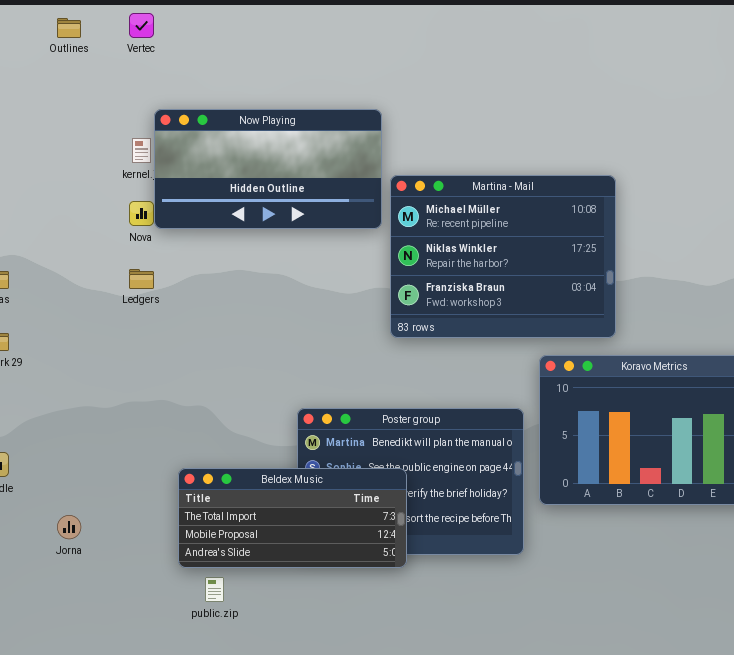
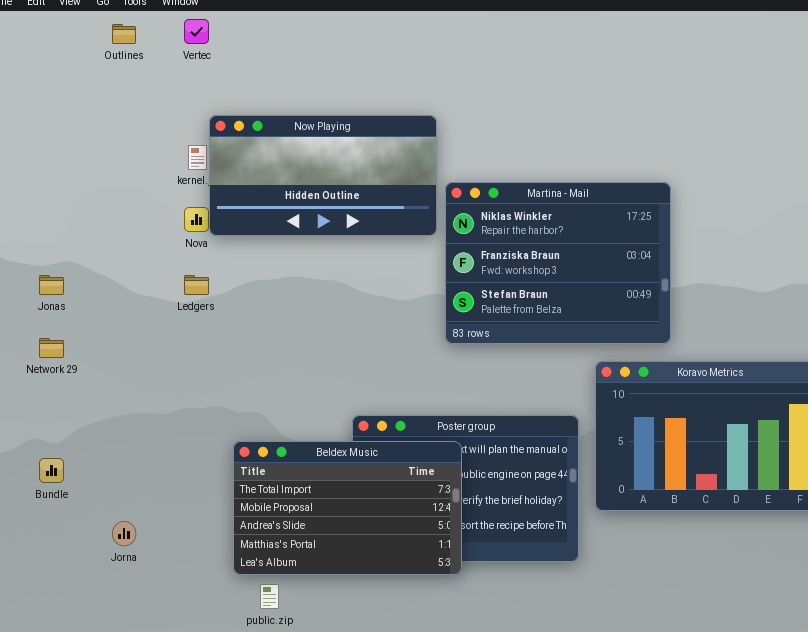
Martina - Mail: [390,175,616,338] -> [445,182,671,344], scrolled down 1 row
Beldex Music: [178,468,407,568] -> [233,441,462,575], resized

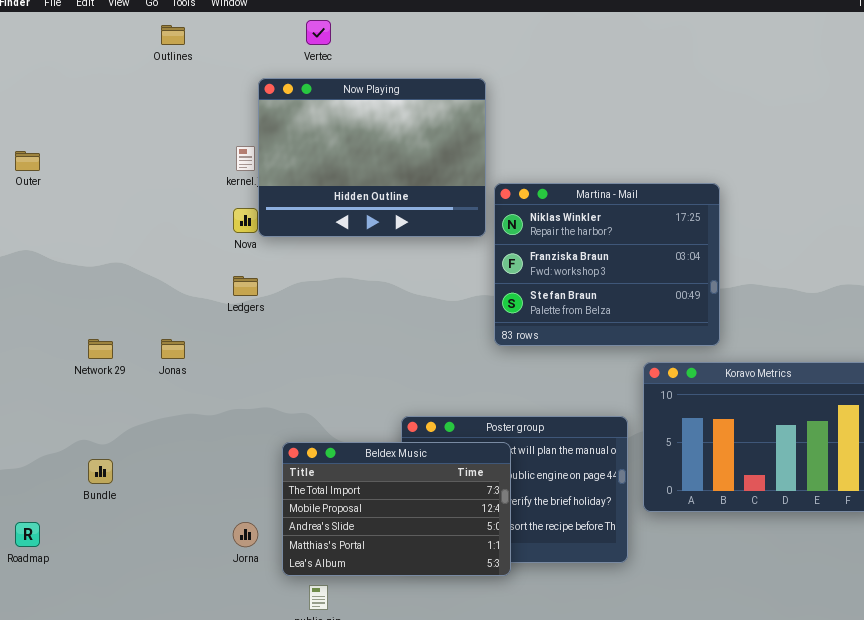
Vertec: [184,19,209,44] -> [306,20,331,45], moved
Now Playing: [209,115,437,236] -> [258,78,486,237], resized
Jonas: [39,275,64,295] -> [161,339,185,359], moved
Jorna: [112,521,136,546] -> [233,522,258,547], moved

